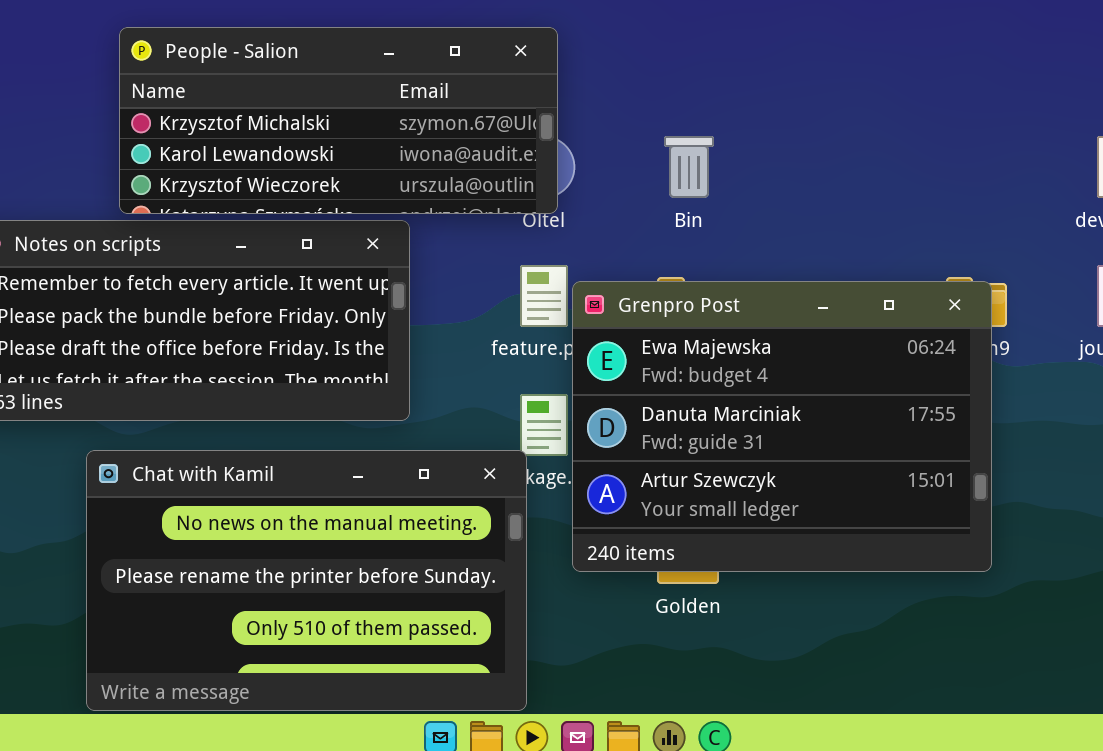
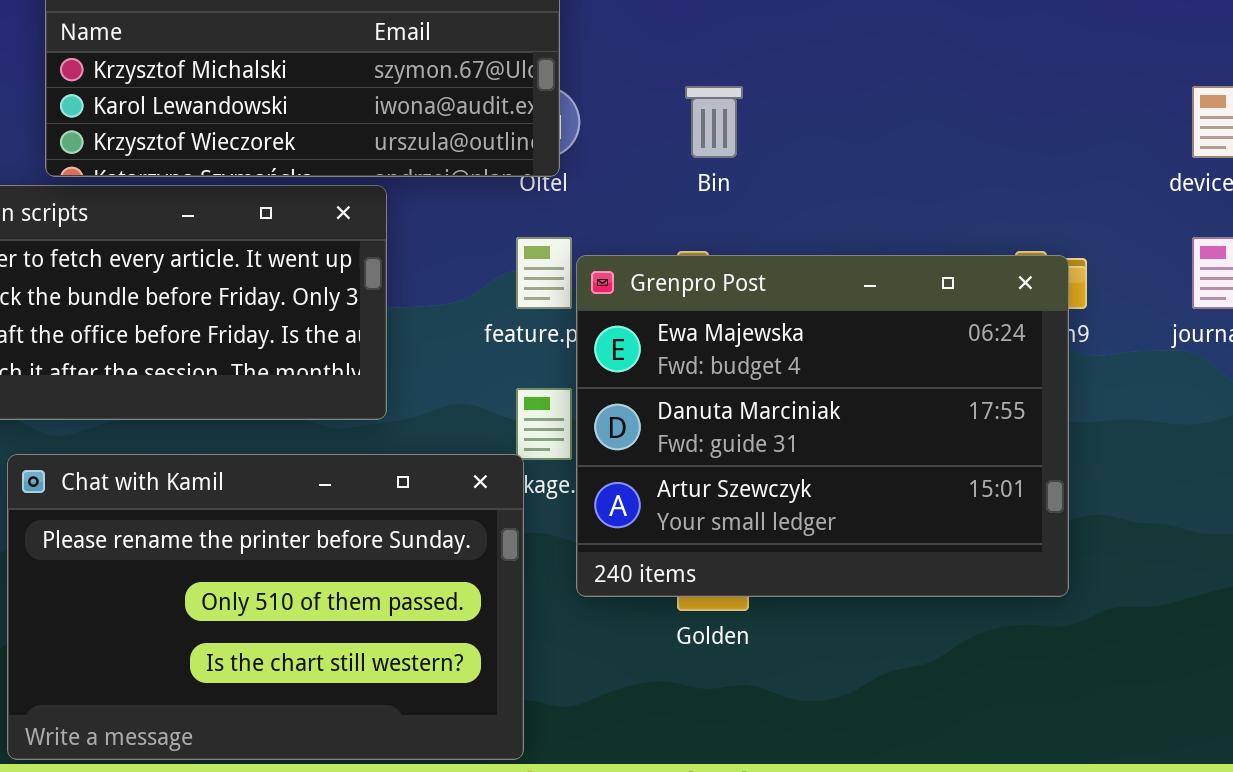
Chat with Kamil: [86,450,527,711] -> [7,454,524,760], scrolled down 1 row

